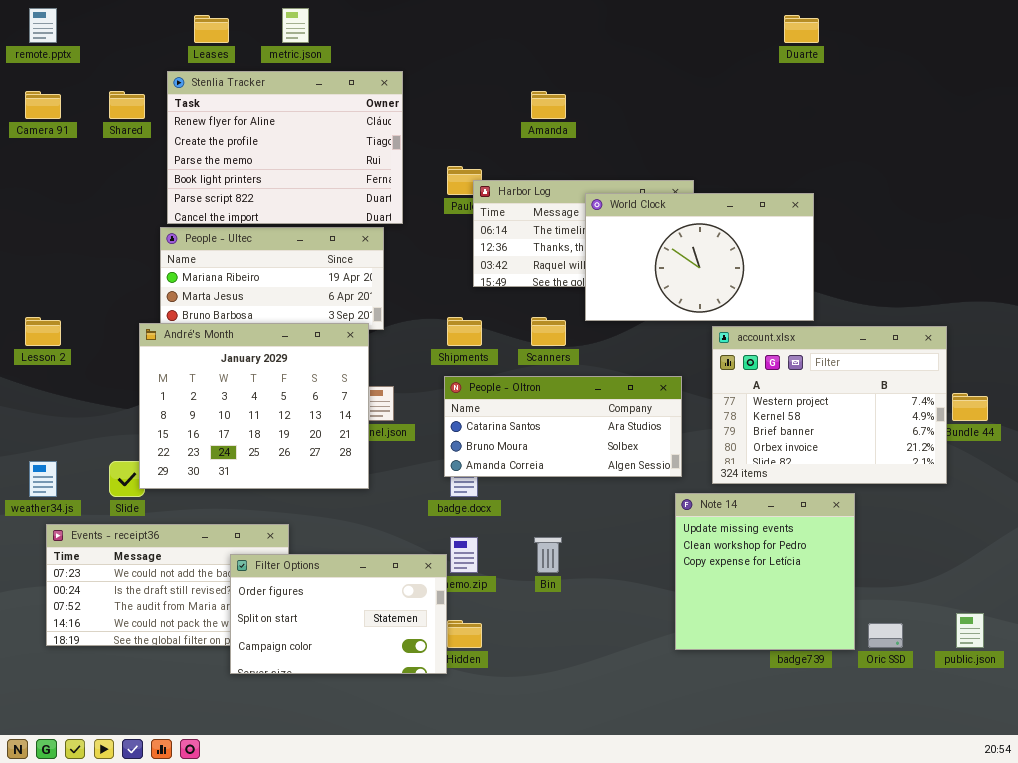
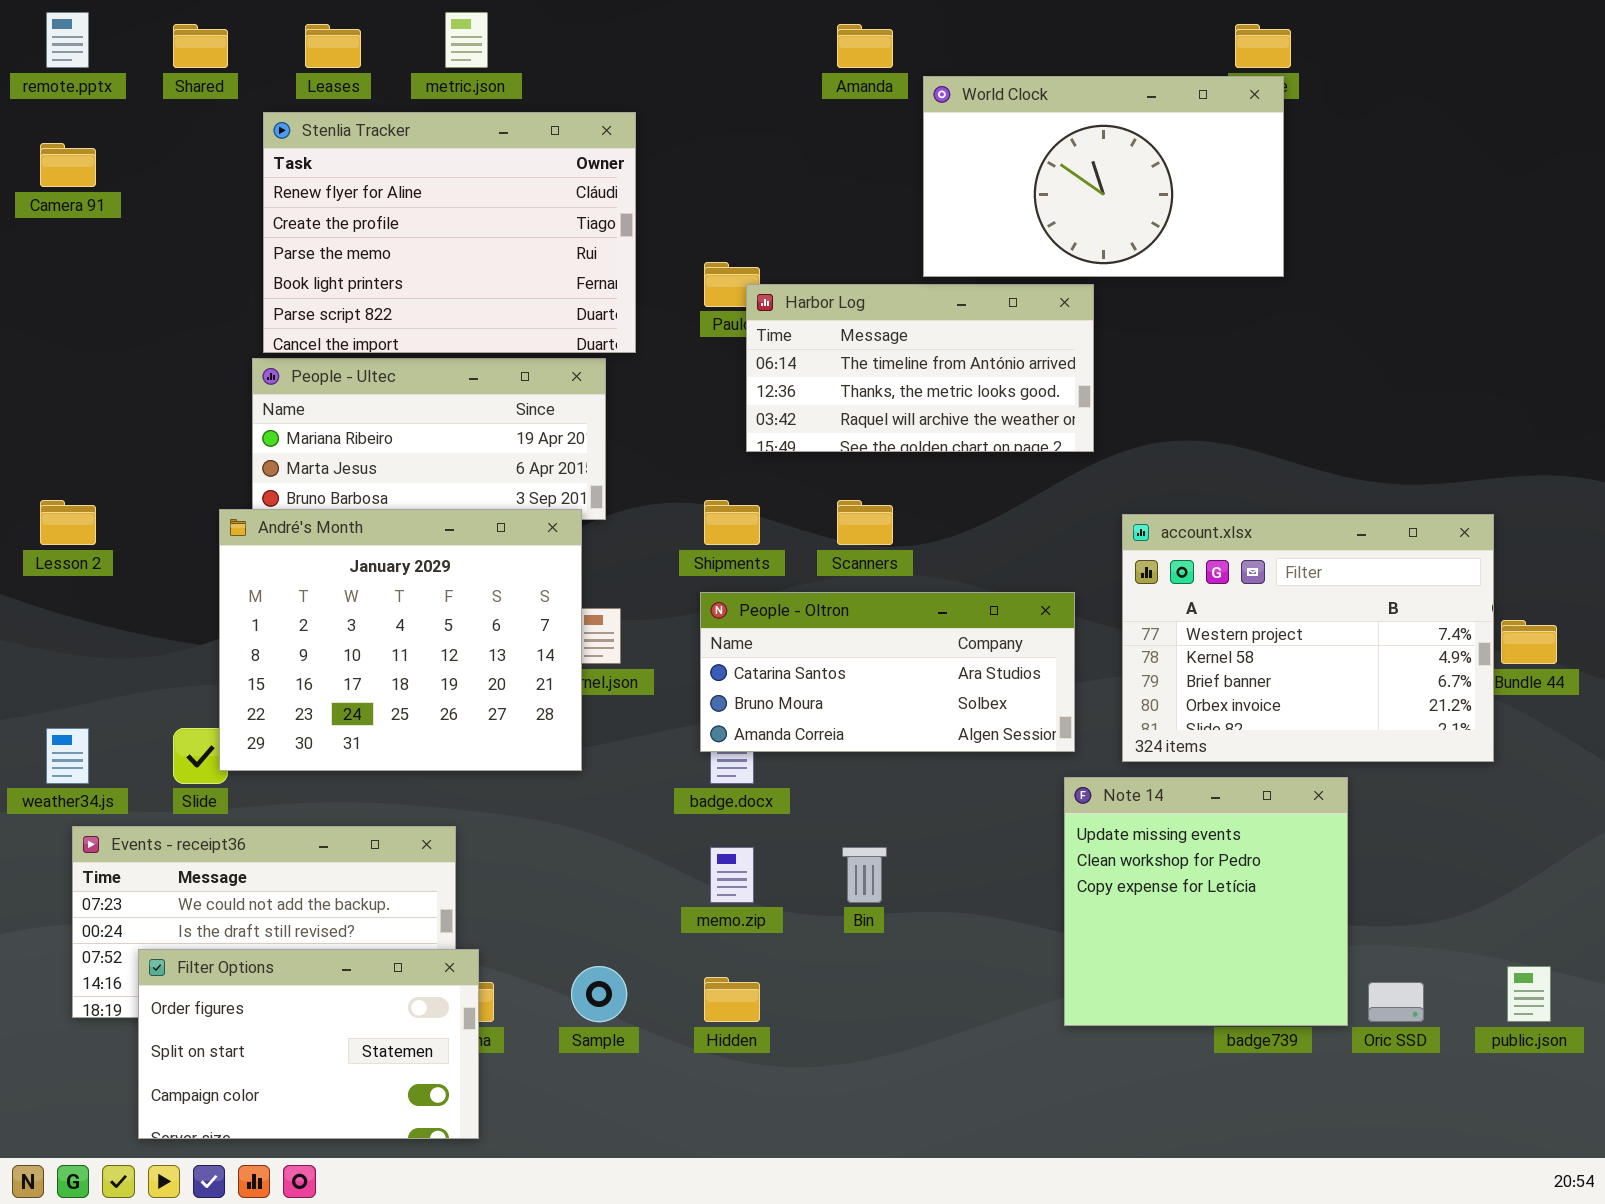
Shared: [109,91,145,119] -> [173,24,228,68], moved
Amanda: [531,91,566,119] -> [837,24,893,68], moved
World Clock: [585,193,814,321] -> [923,76,1284,277], moved
Filter Options: [230,554,447,674] -> [138,949,479,1139], moved

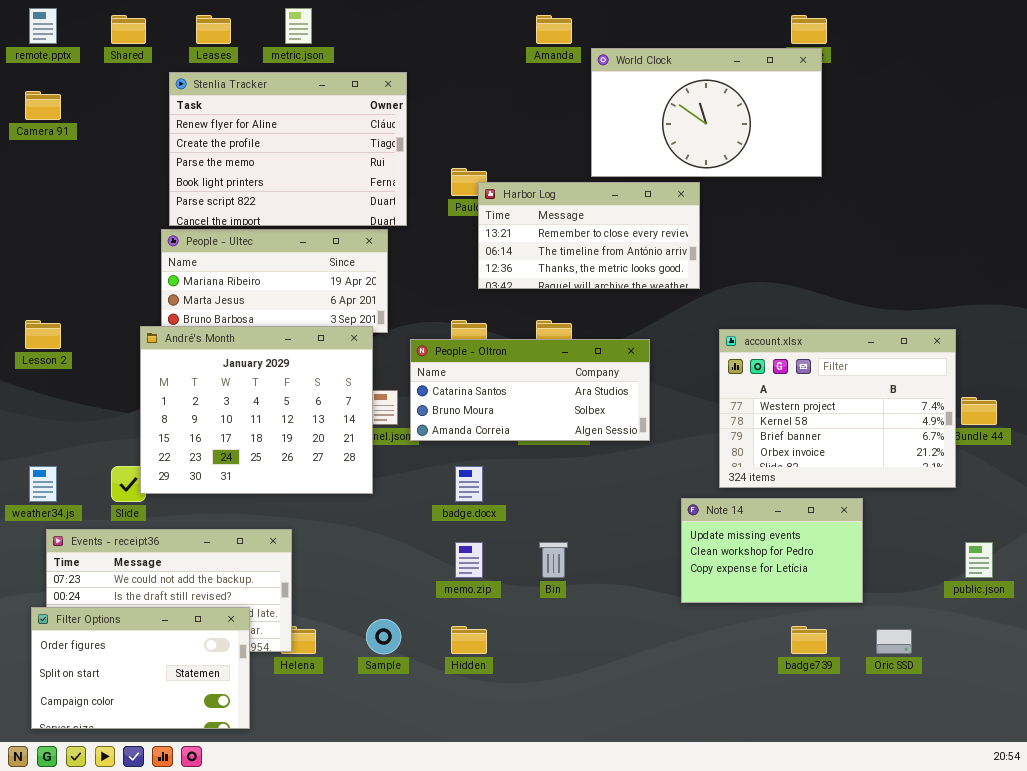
Harbor Log: [746,284,1094,452] -> [478,182,700,289], scrolled up 1 row
People - Oltron: [700,592,1075,752] -> [410,339,650,441], moved
Note 14: [1064,777,1348,1026] -> [681,498,863,603], resized
Filter Options: [138,949,479,1139] -> [31,607,250,729], moved
public.json: [1507,966,1551,1022] -> [965,542,993,578], moved

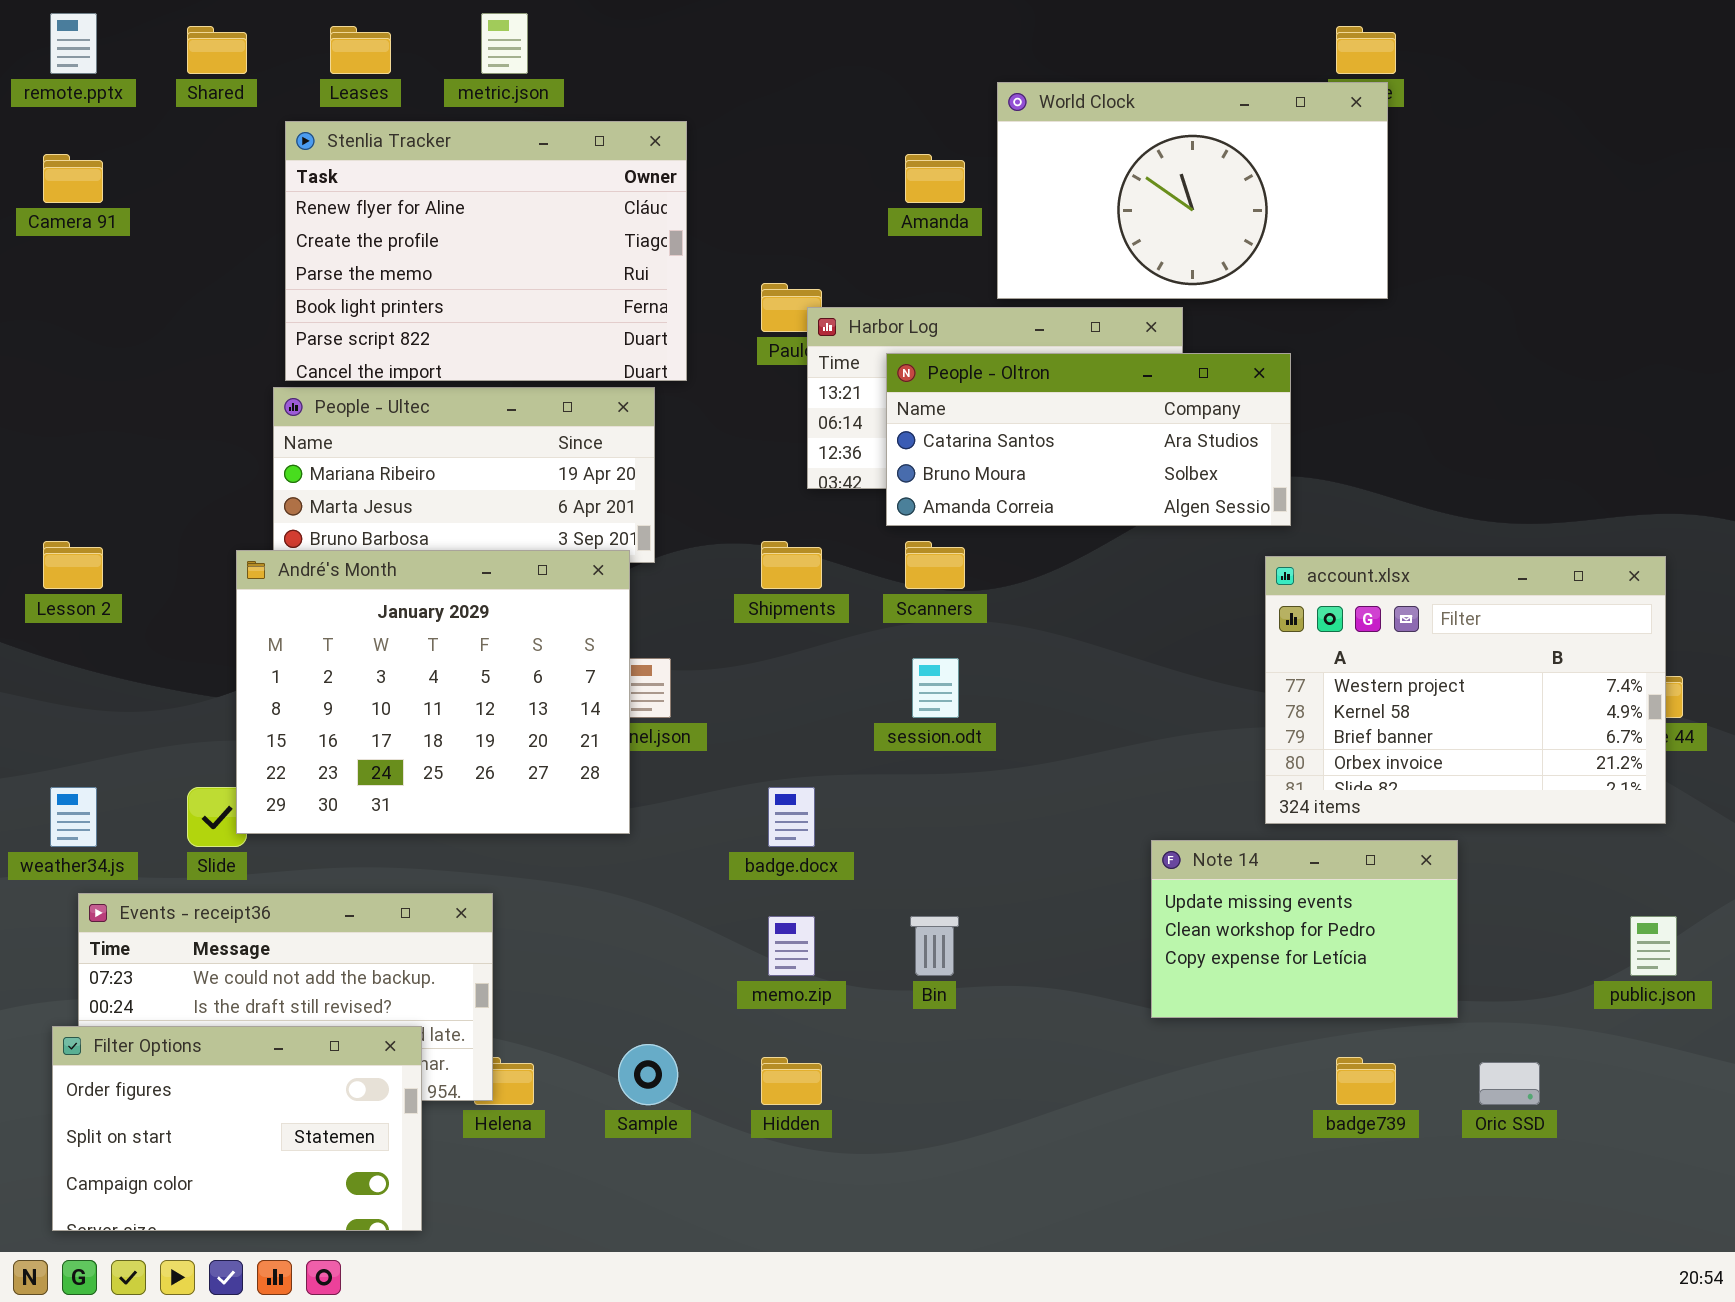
Amanda: [536,15,572,44] -> [905,154,965,203], moved
account.xlsx: [719,329,956,488] -> [1265,556,1666,824], moved
People - Oltron: [410,339,650,441] -> [886,353,1291,526], moved

